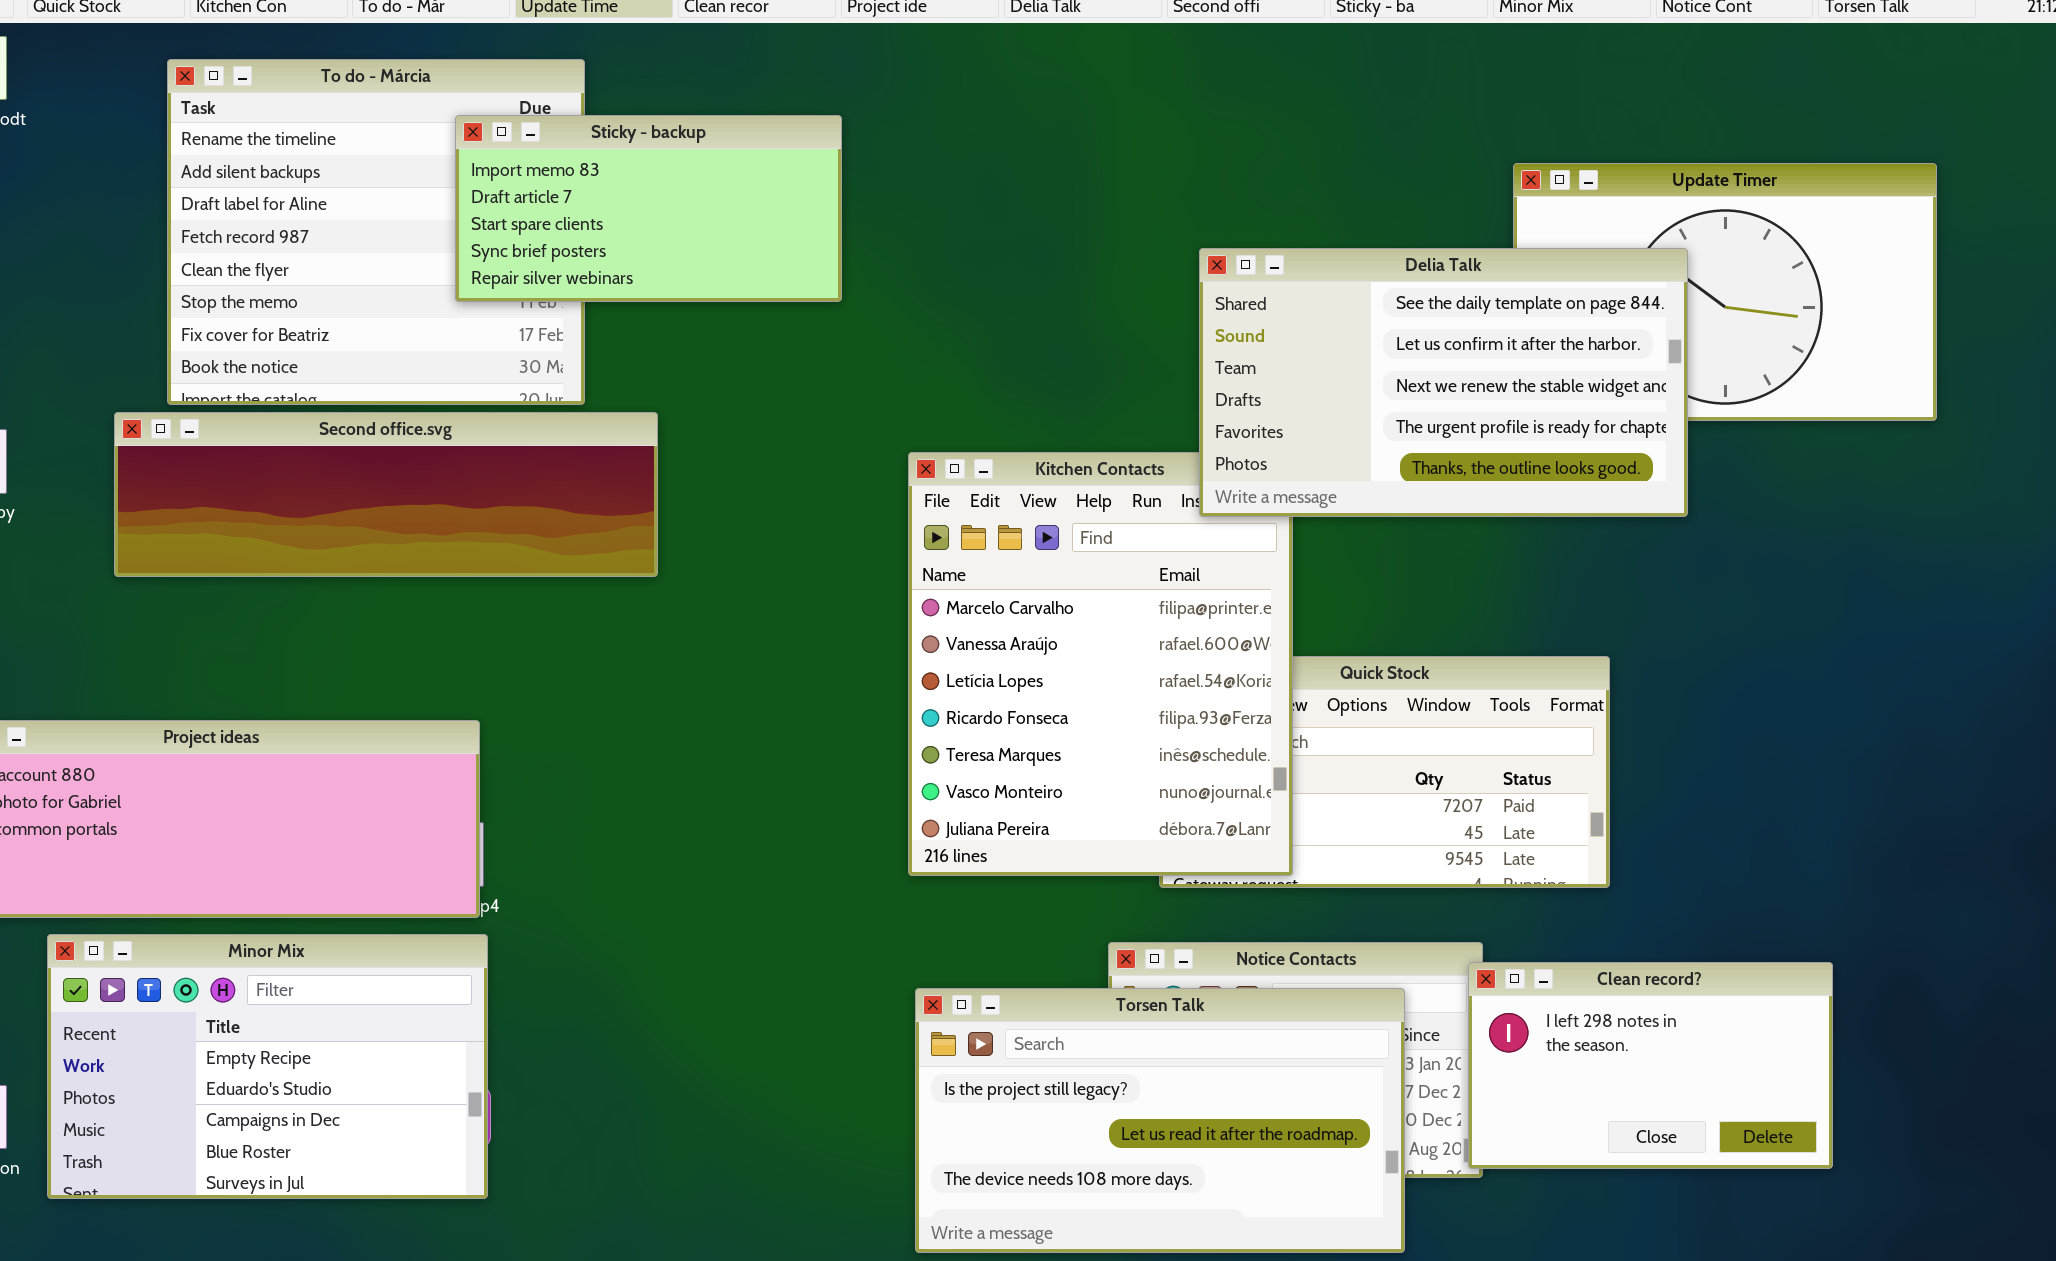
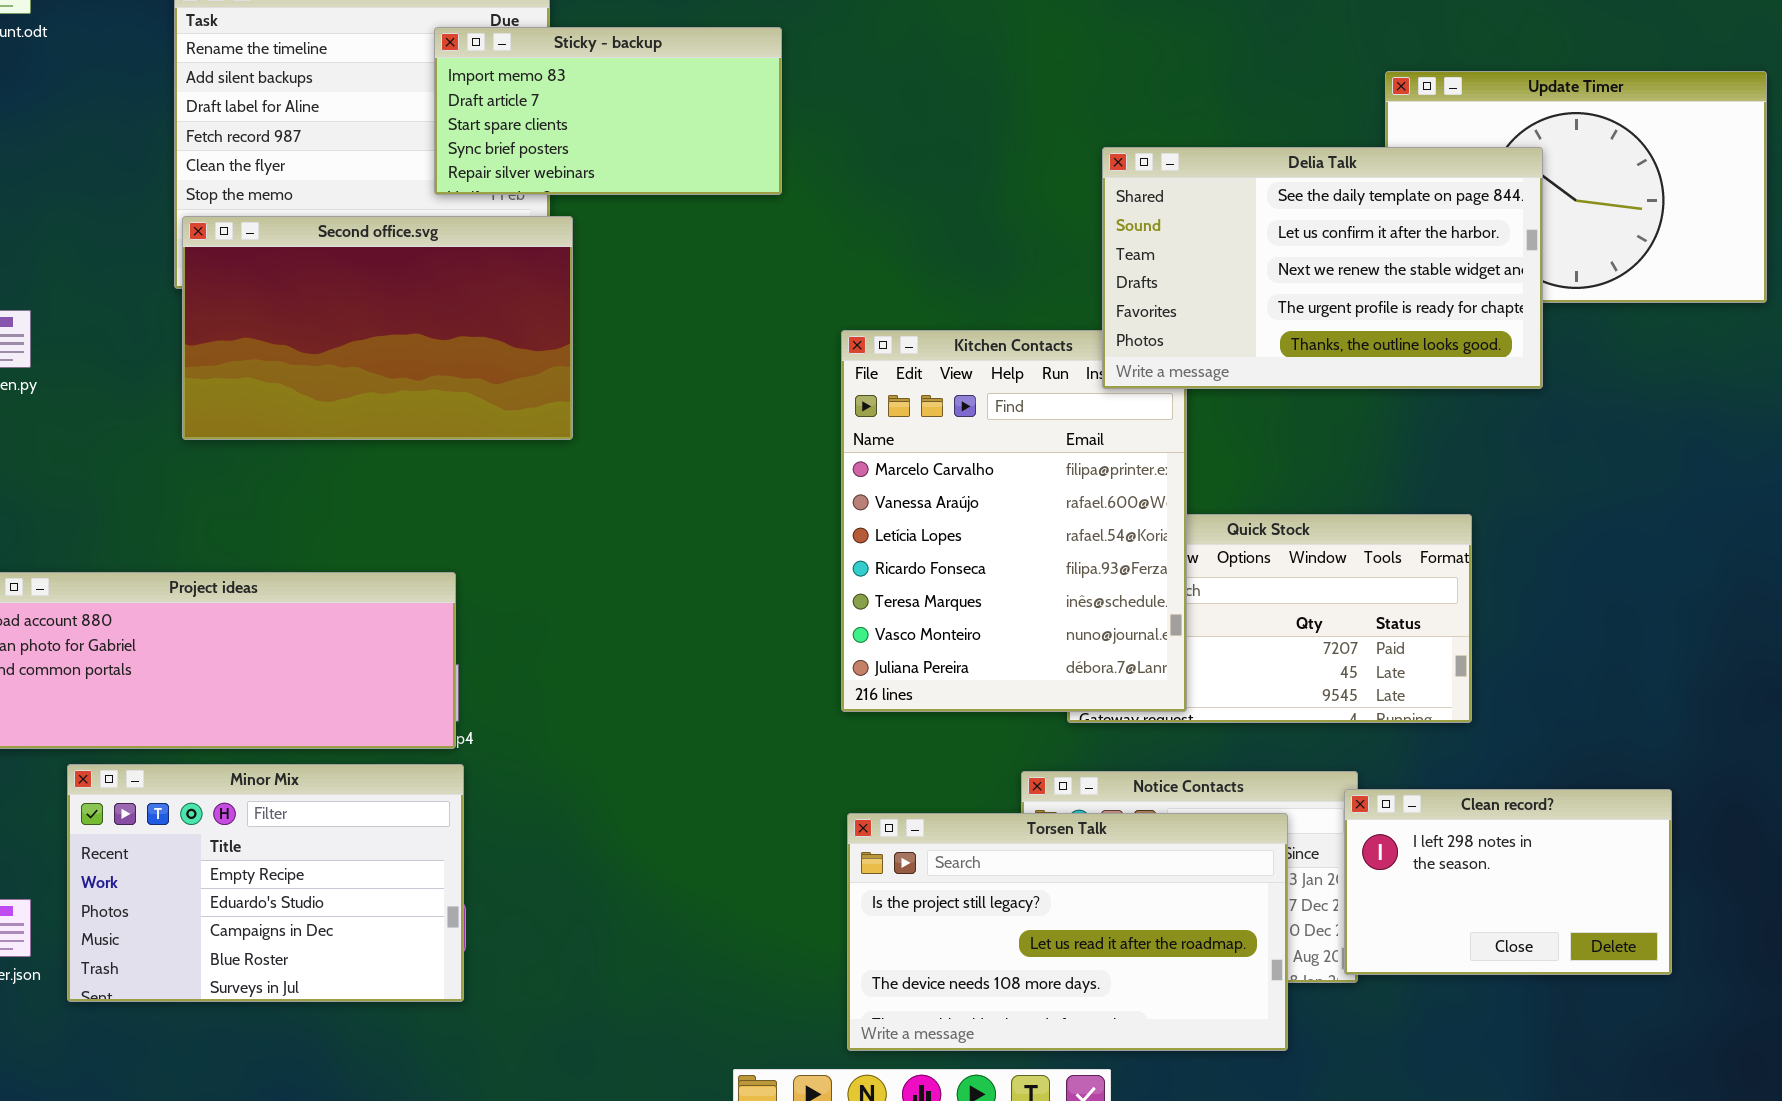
Second office.svg: [114,412,658,577] -> [182,216,573,440], moved, resized

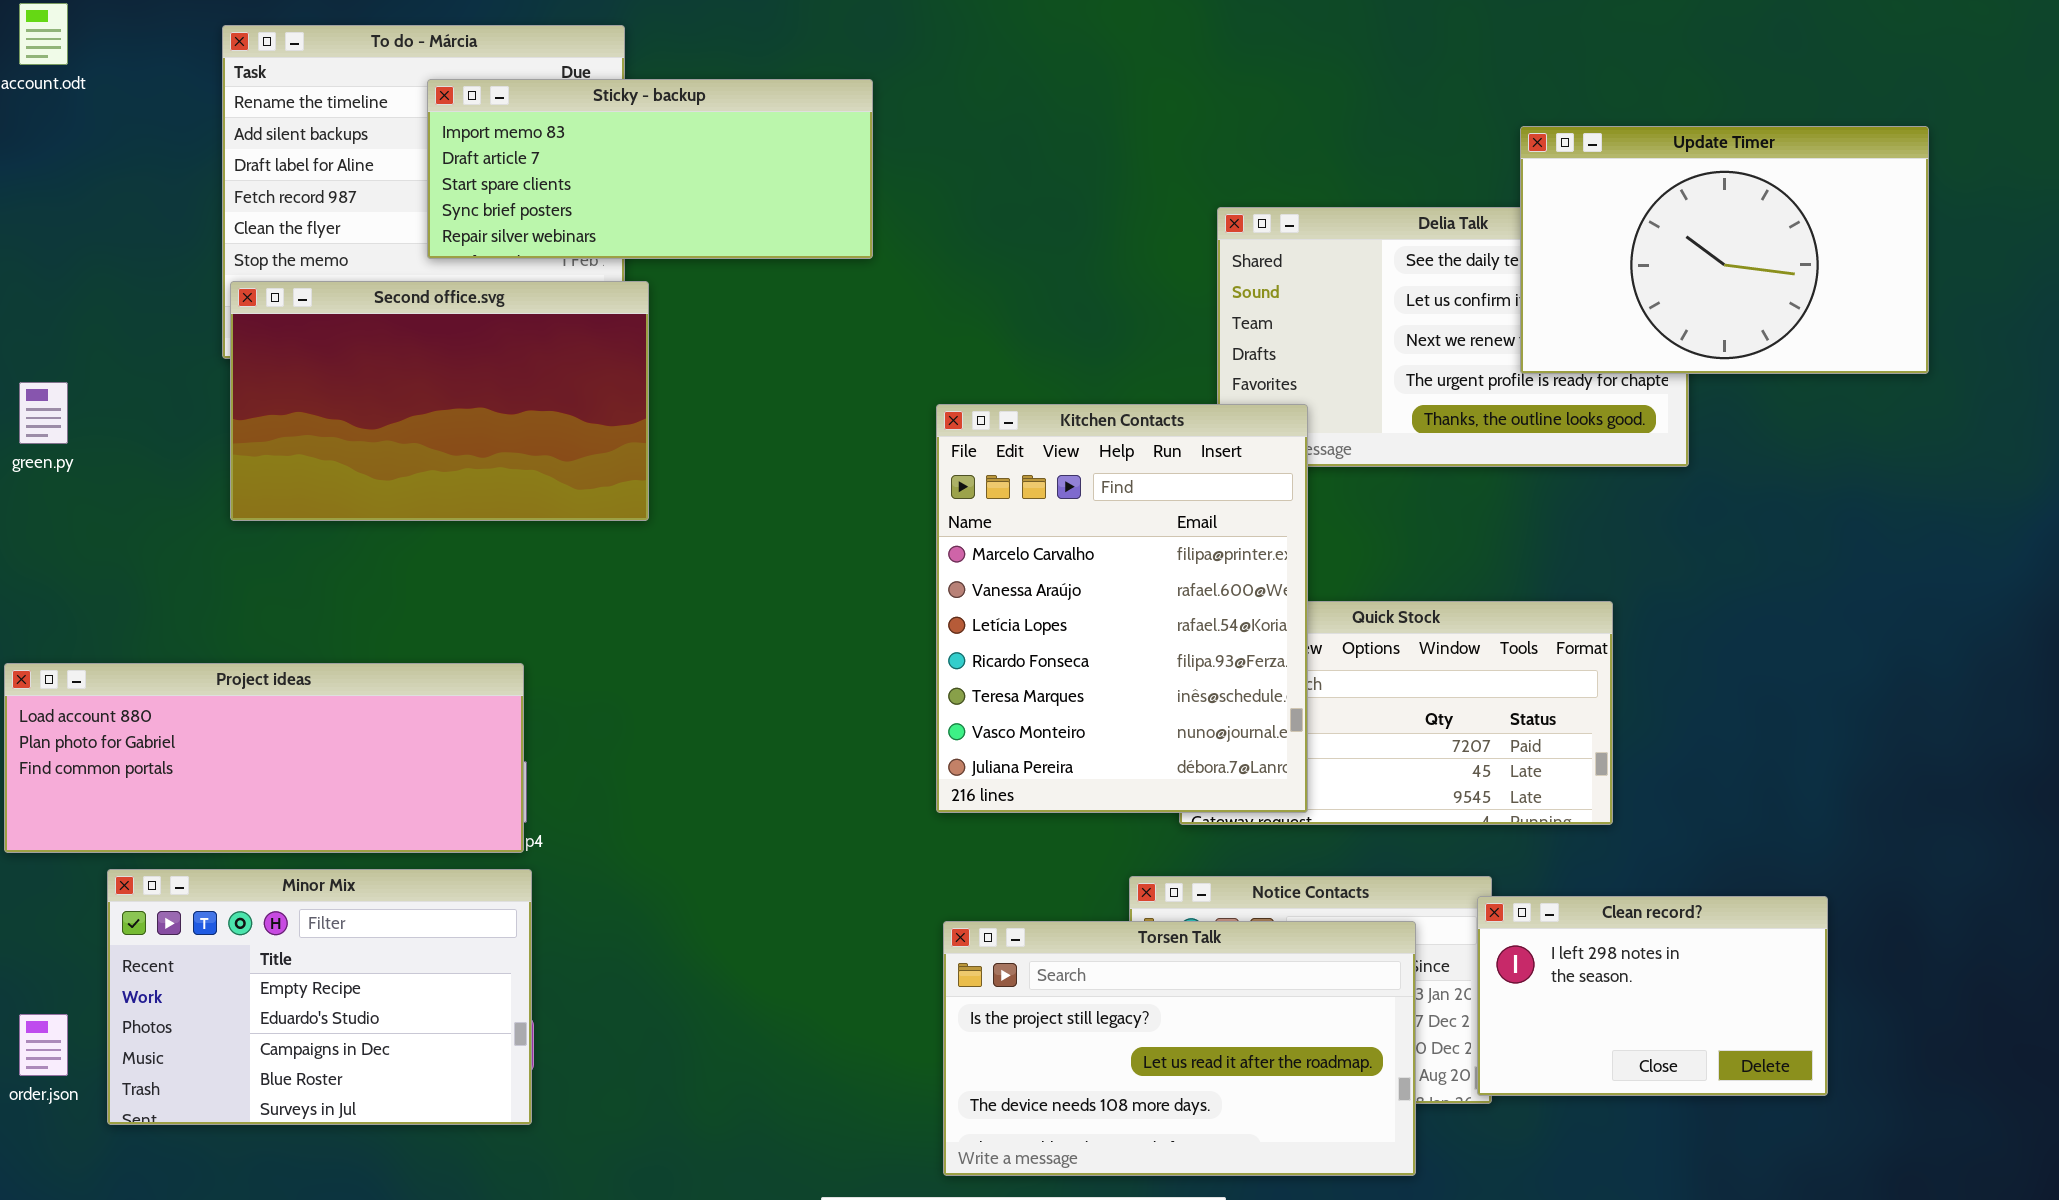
Sticky - backup: [434,27,782,195] -> [427,79,873,259], resized
Update Timer: [1385,71,1767,303] -> [1520,126,1929,374], raised
Kitchen Contacts: [841,330,1187,712] -> [936,404,1308,813], raised

